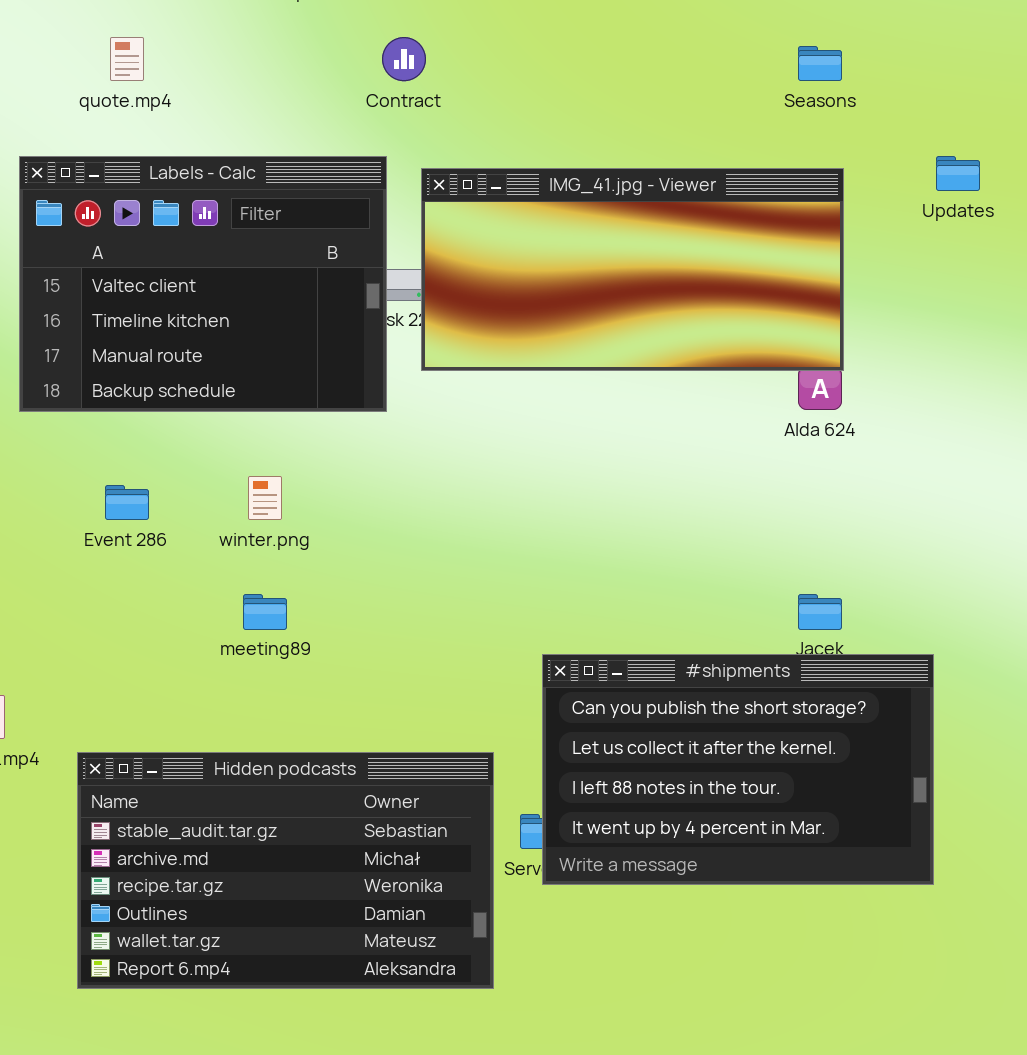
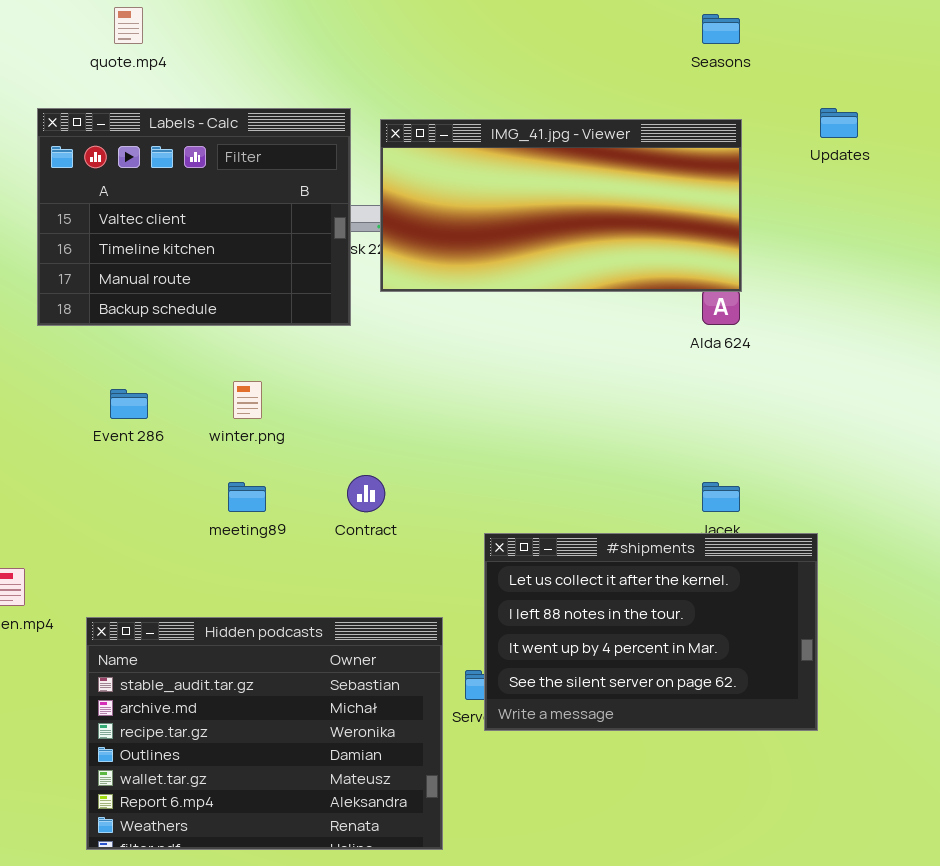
Contract: [382,37,426,81] -> [347,475,385,512], moved
#shipments: [542,654,934,885] -> [484,533,818,731], scrolled down 1 row
Hidden podcasts: [77,752,494,989] -> [86,617,443,850], resized

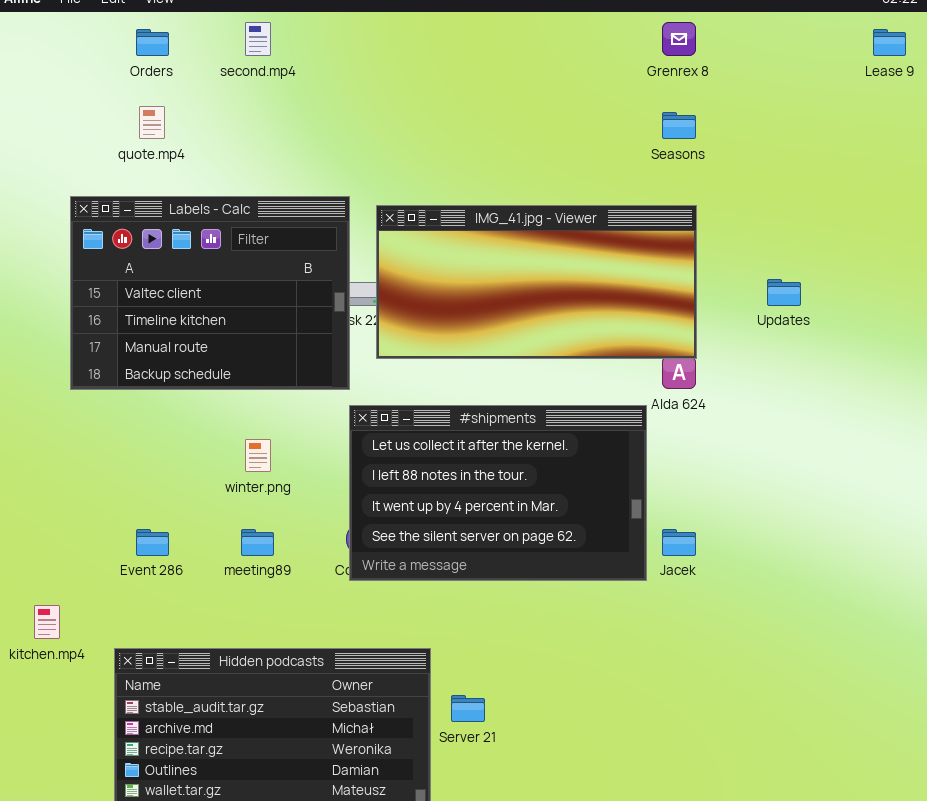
Updates: [820,108,858,138] -> [767,279,801,306], moved
Event 286: [110,389,148,419] -> [136,529,169,556], moved
#shipments: [484,533,818,731] -> [349,405,647,581], moved

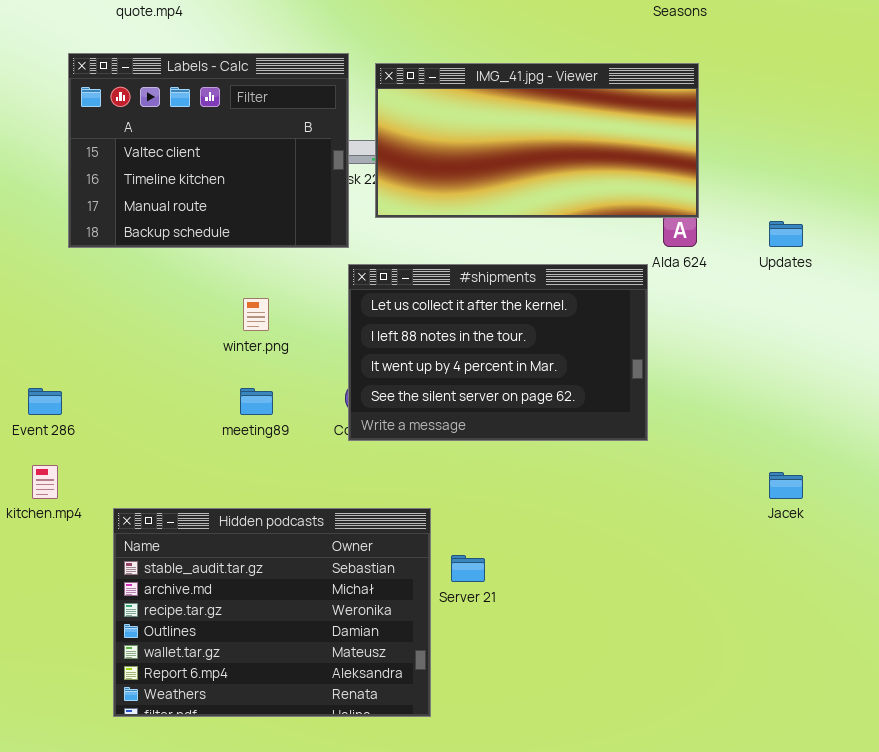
Updates: [767,279,801,306] -> [769,221,803,247], moved
Event 286: [136,529,169,556] -> [28,388,62,415], moved
Jacek: [662,529,696,556] -> [769,472,803,499], moved

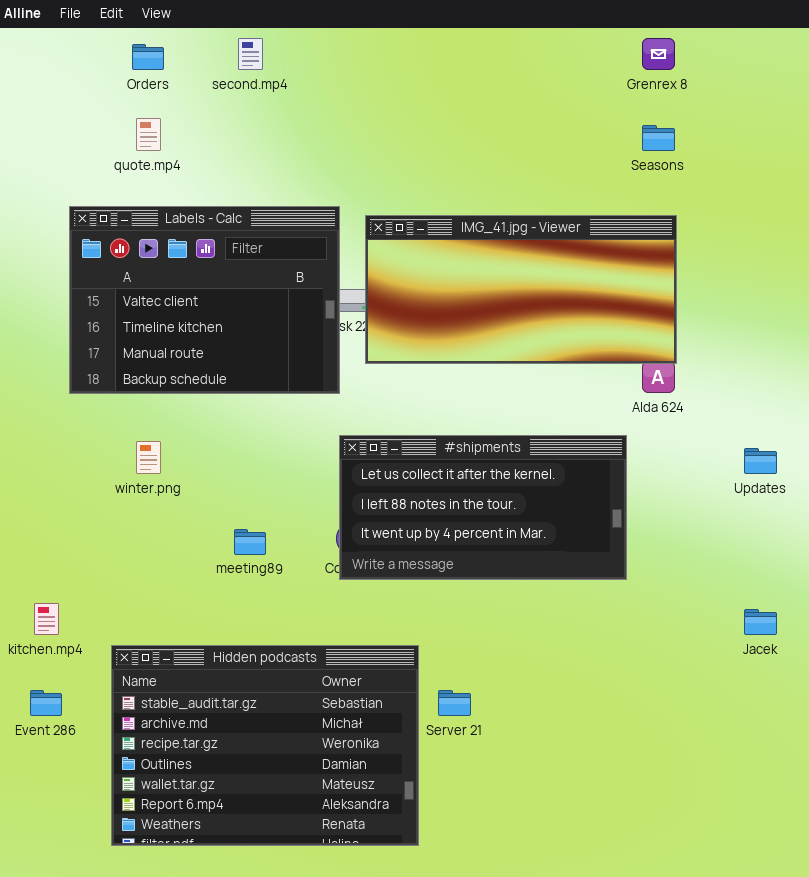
Updates: [769,221,803,247] -> [744,448,777,474], moved
#shipments: [348,264,648,441] -> [339,435,627,580], resized
winter.png: [243,298,269,331] -> [136,441,161,474], moved
Event 286: [28,388,62,415] -> [30,690,62,716], moved

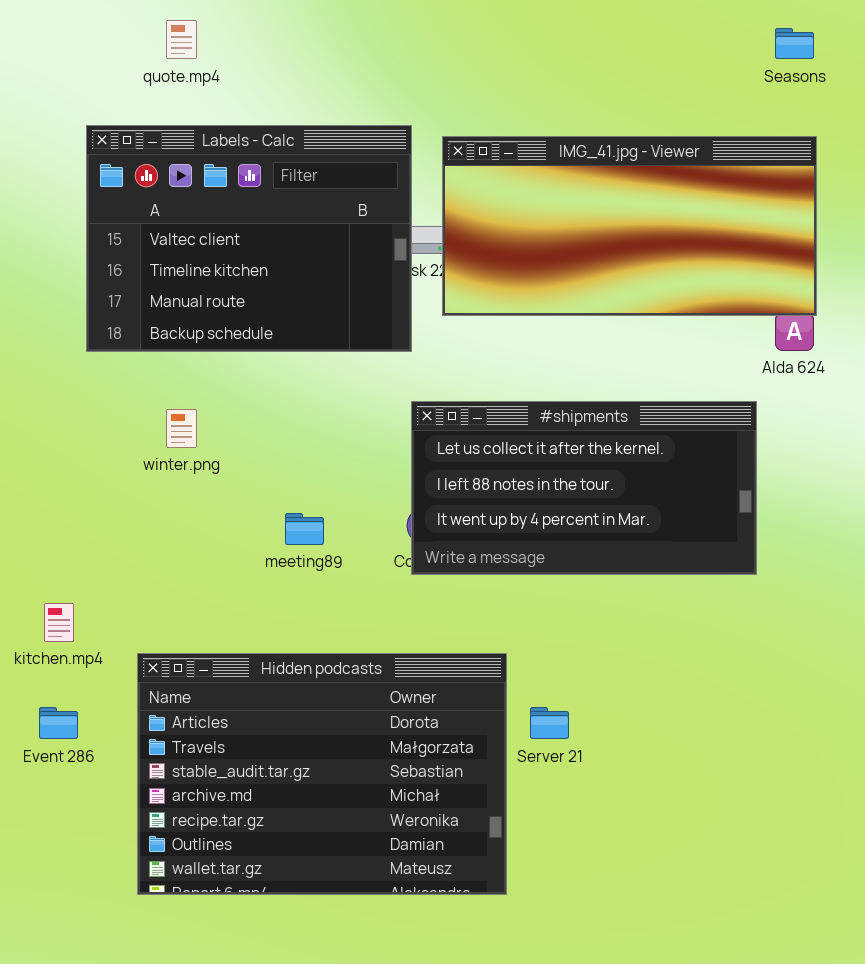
Hidden podcasts: [111,645,419,846] -> [137,653,507,895], scrolled up 2 rows

